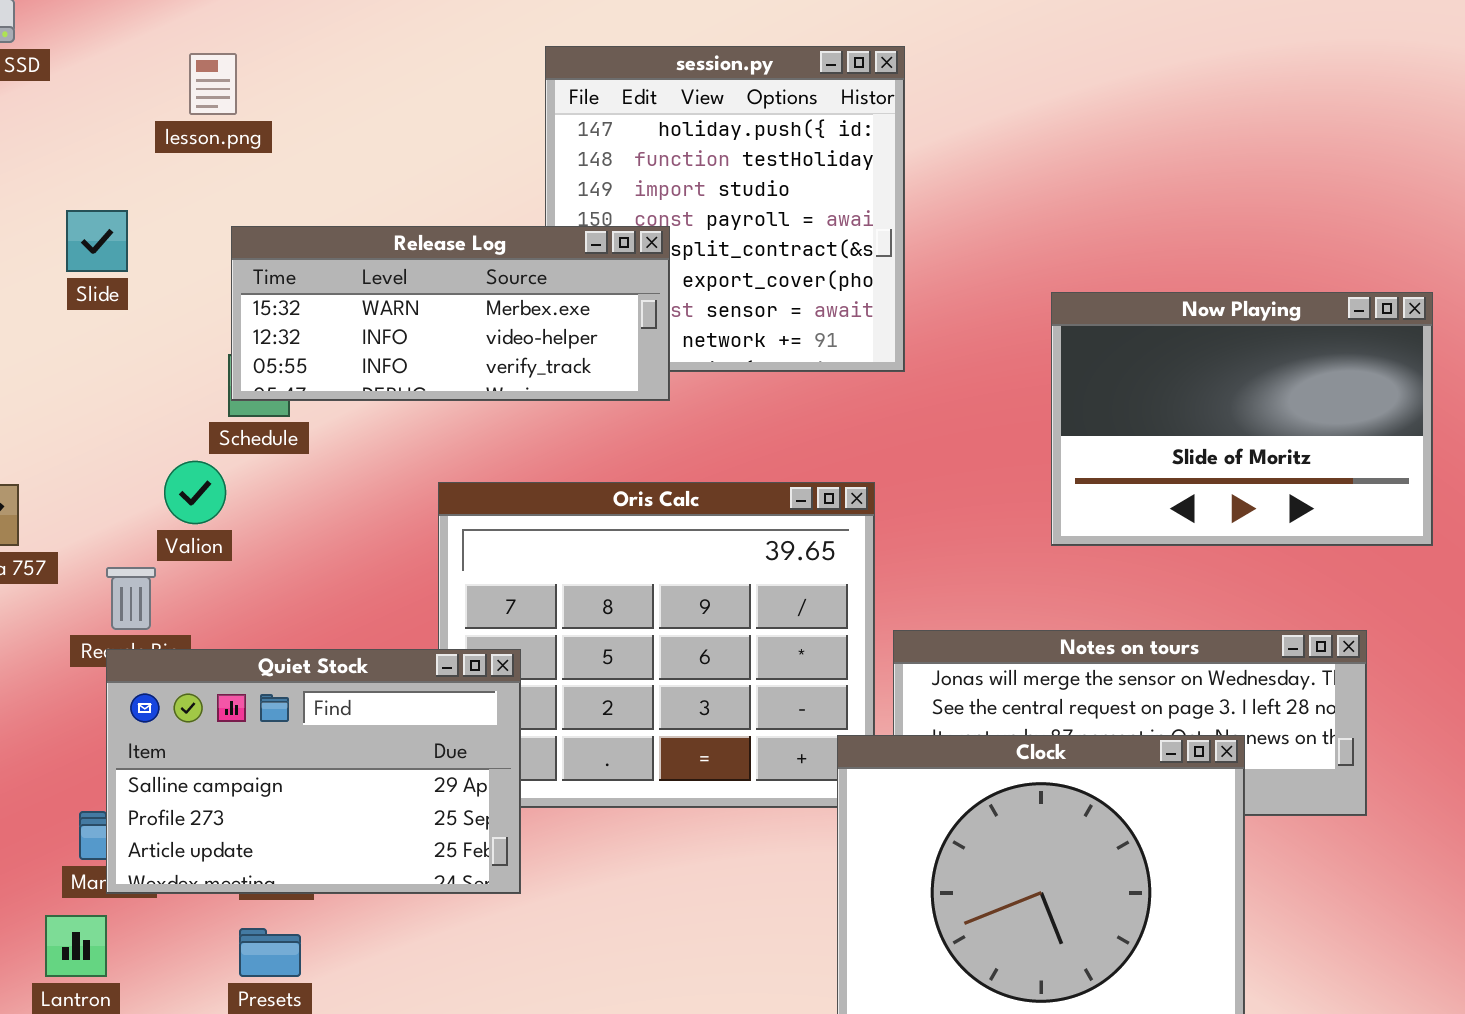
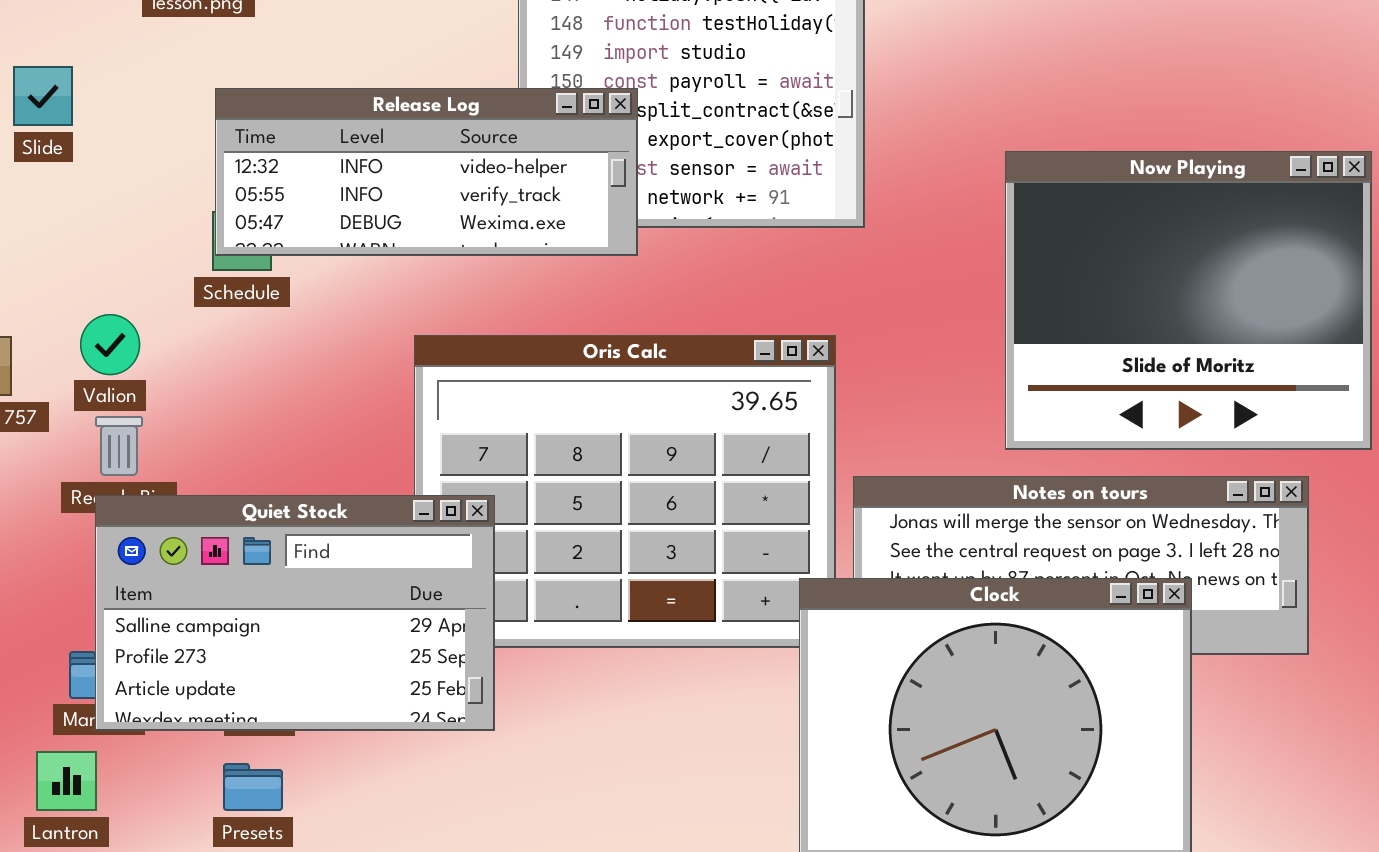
Slide: [66,210,128,272] -> [13,66,73,126], moved
Release Log: [231,226,670,401] -> [215,88,638,256], scrolled down 1 row
Now Playing: [1051,292,1433,546] -> [1005,151,1372,450], resized
Valion: [164,461,226,524] -> [80,314,140,375], moved

